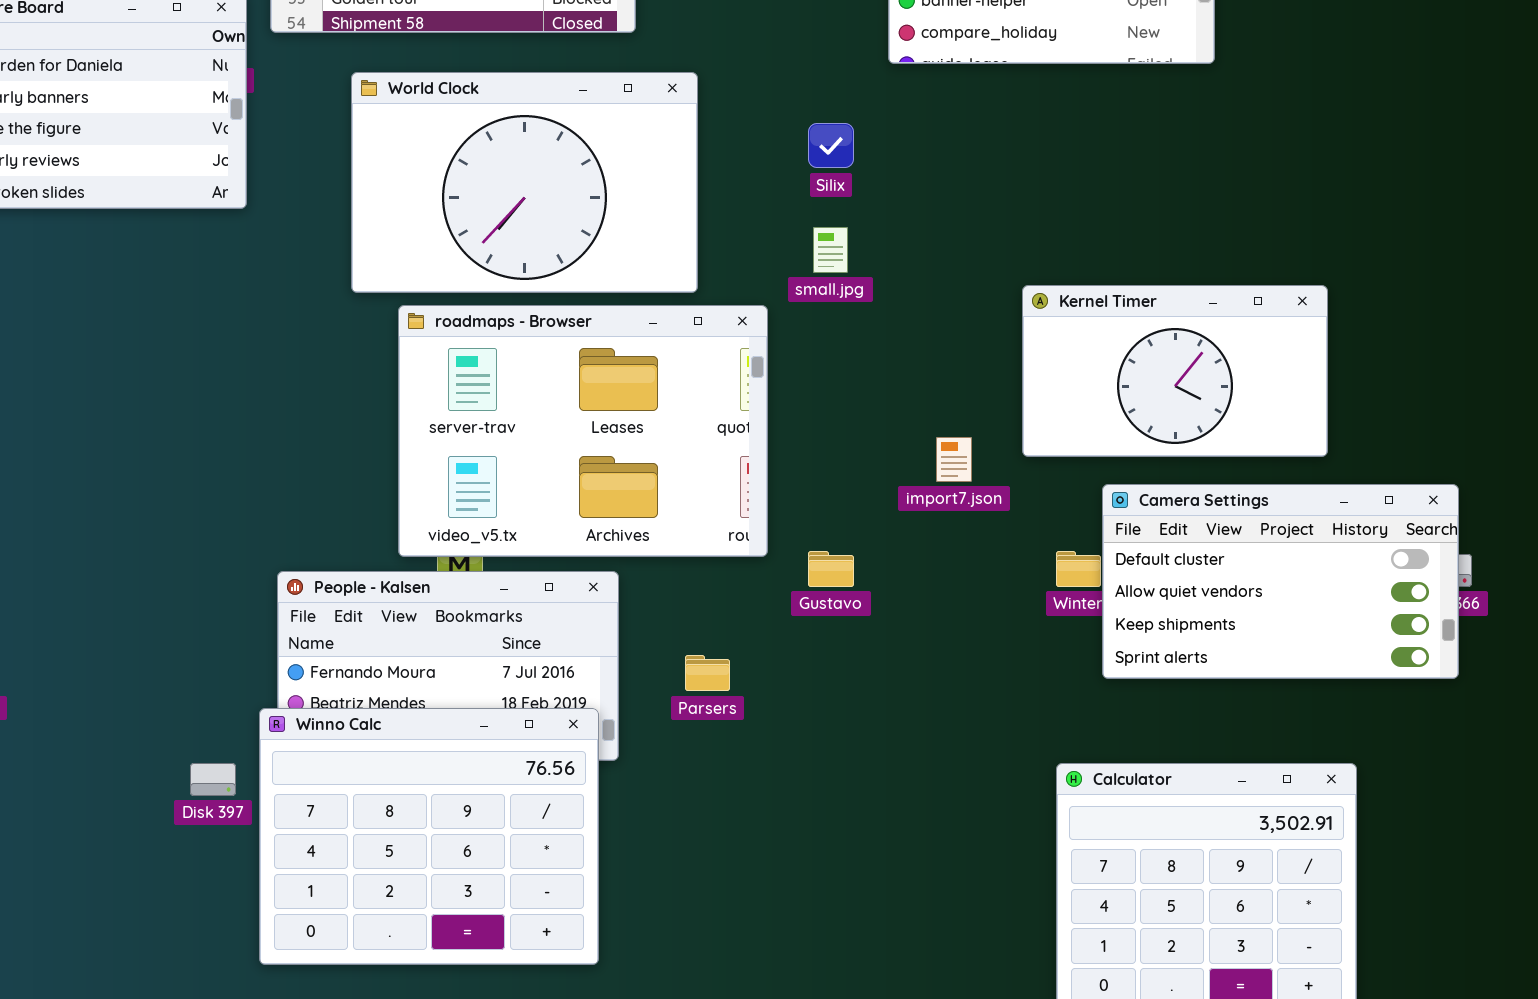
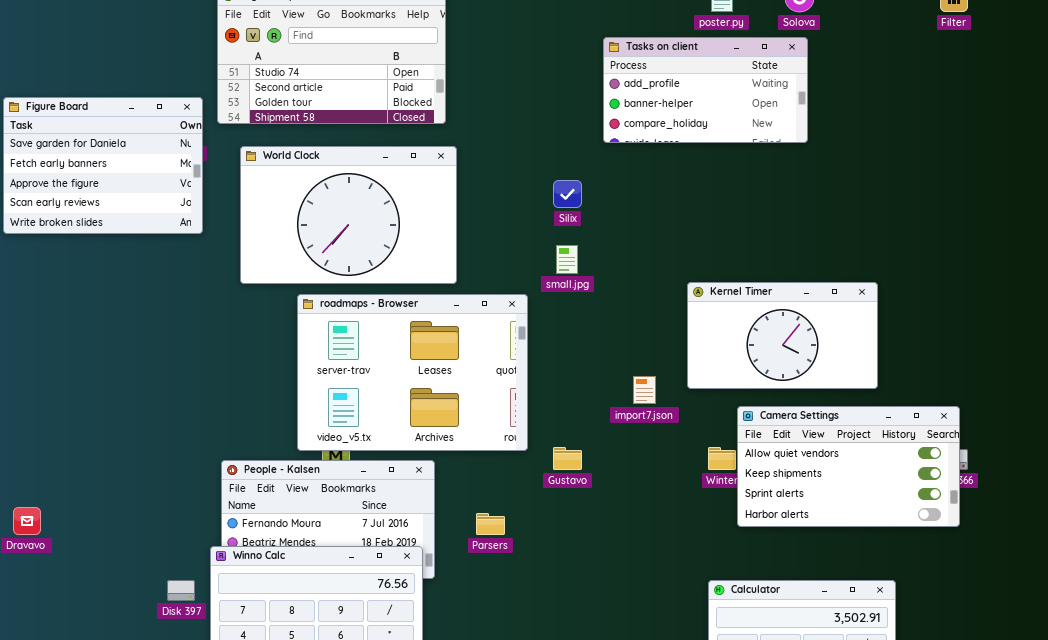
World Clock: [351,72,698,293] -> [240,146,457,284], moved
Camera Settings: [1102,484,1459,679] -> [737,406,960,527], scrolled down 1 row

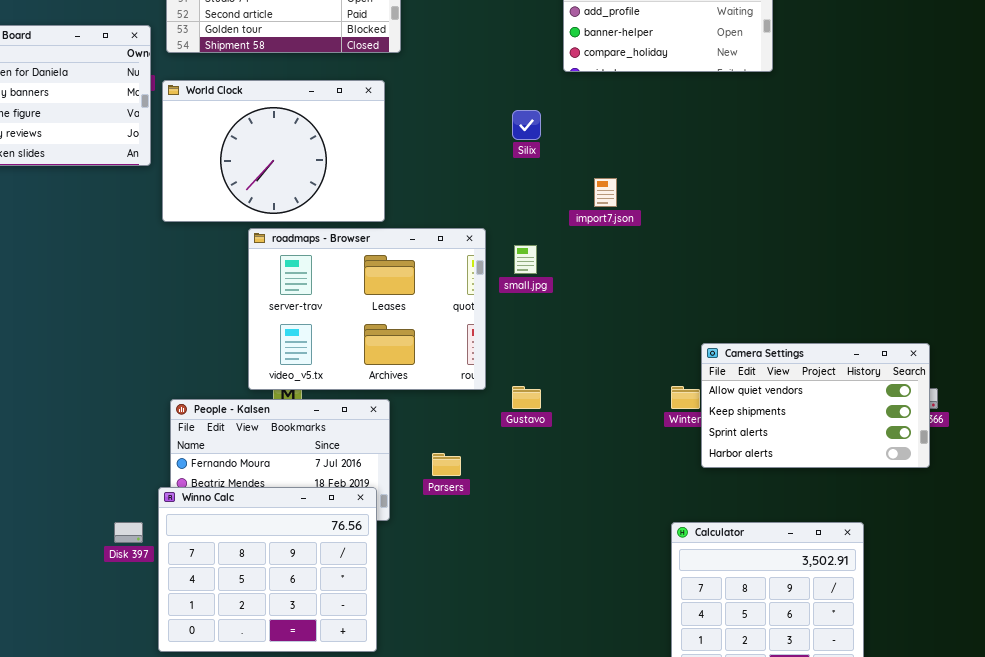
World Clock: [240,146,457,284] -> [162,80,385,222], moved
small.jpg: [556,245,578,274] -> [514,245,537,274], moved
Kernel Timer: [687,282,878,389] -> none, closed
import7.json: [633,376,656,404] -> [594,178,617,207], moved

